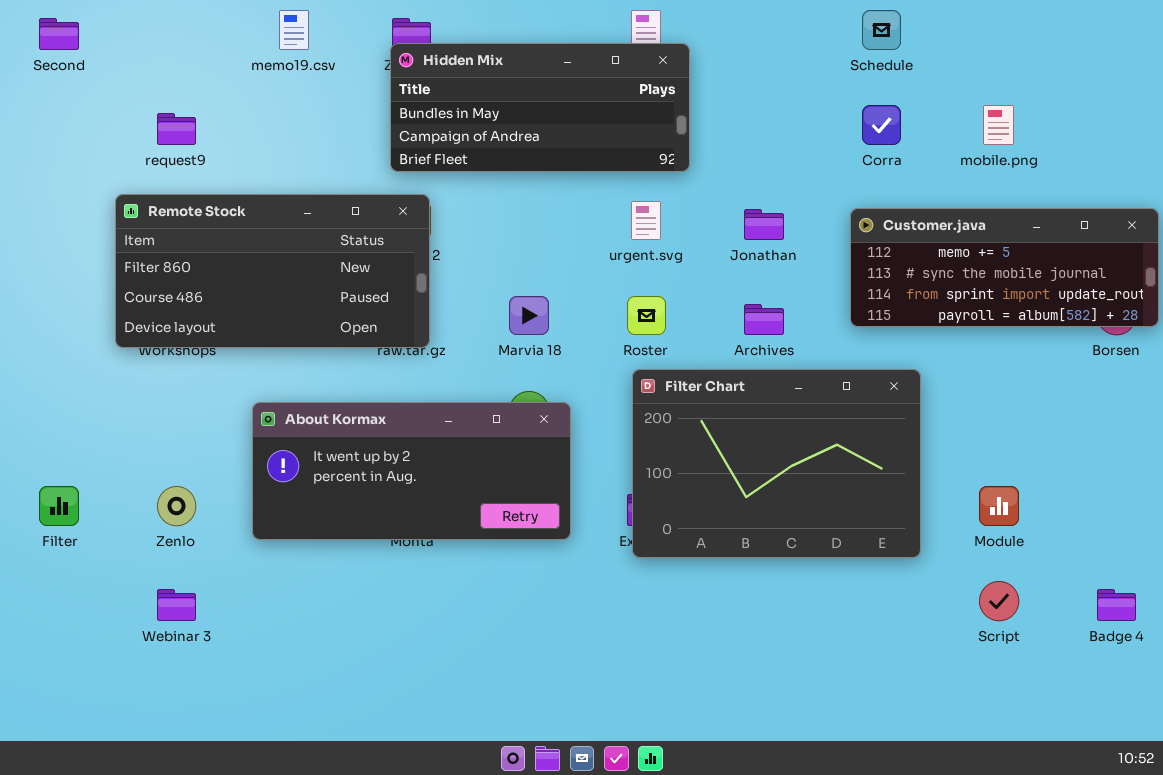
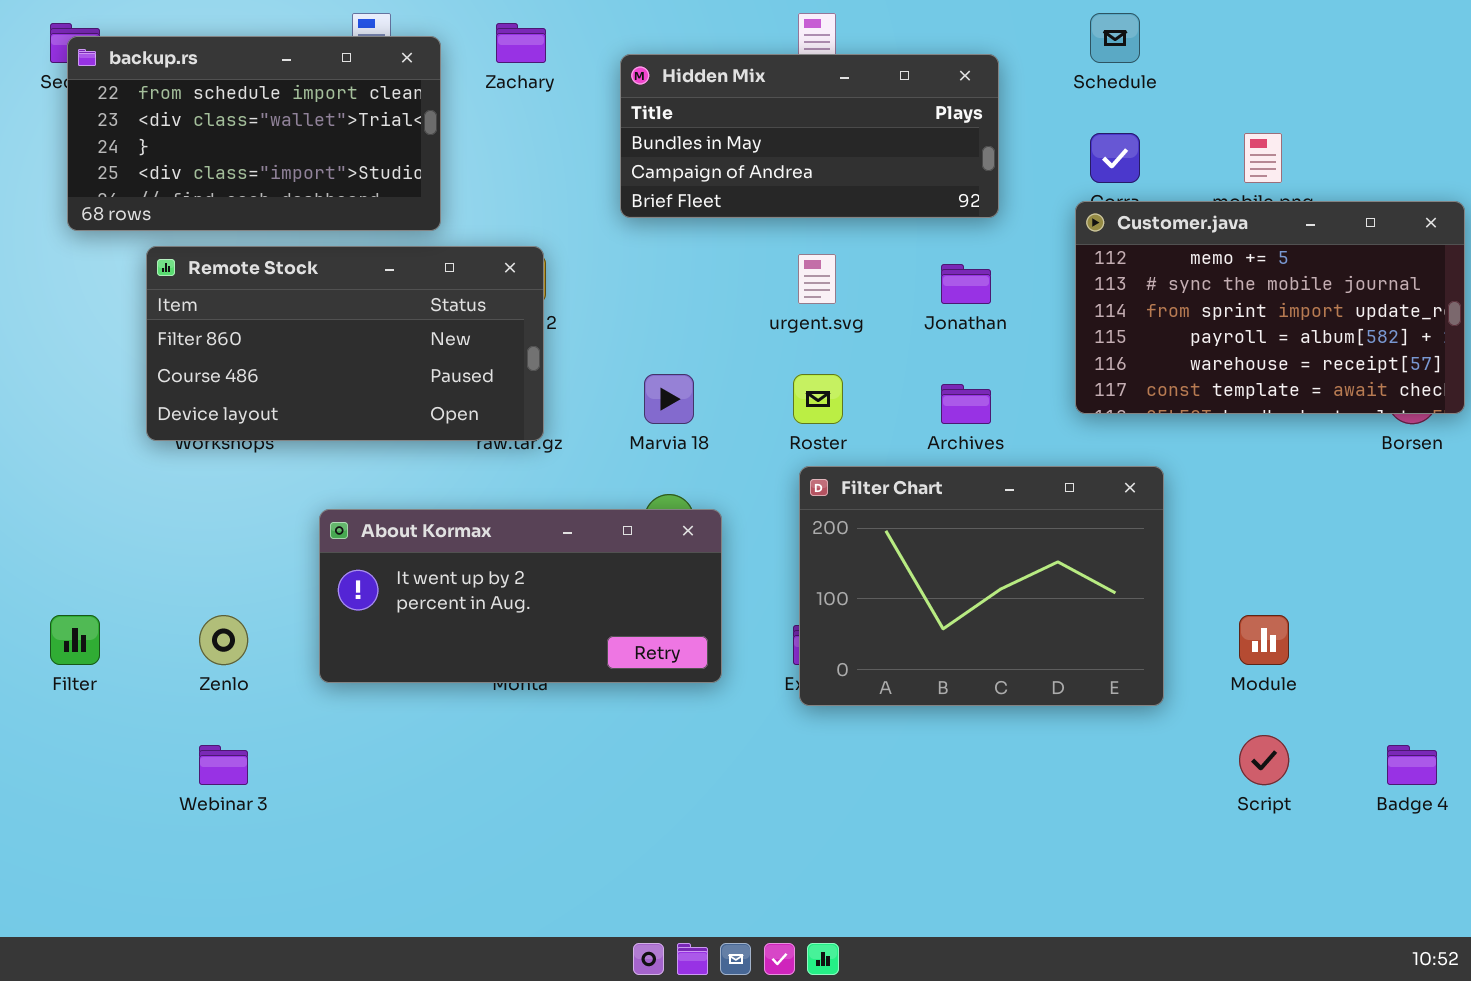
backup.rs: none -> [67,36,441,231], opened
Hidden Mix: [390,43,690,172] -> [620,54,999,218], moved
Customer.java: [850,208,1159,327] -> [1075,201,1465,414], resized

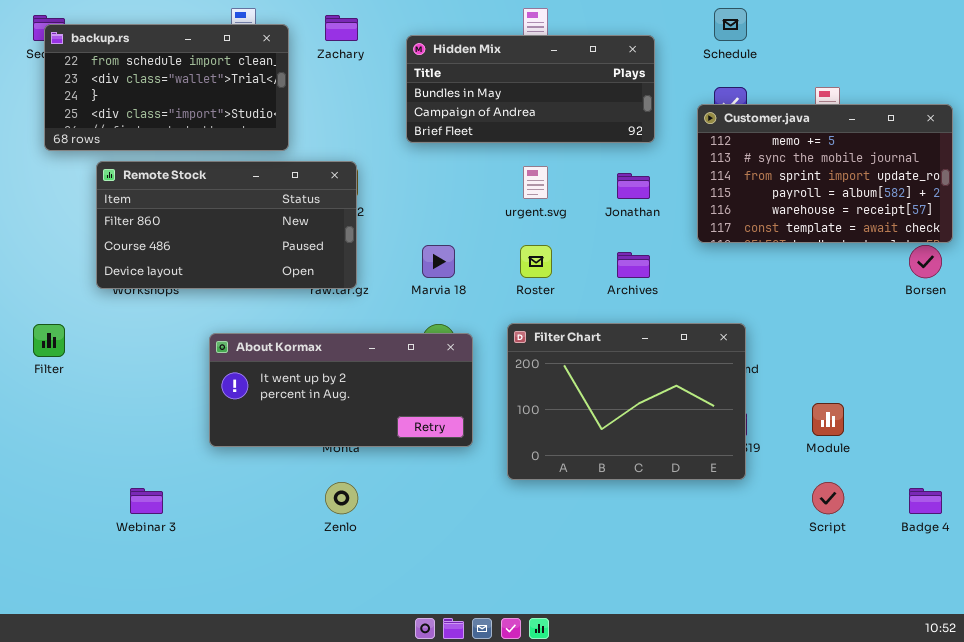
Customer.java: [1075,201,1465,414] -> [697,104,953,243], moved
Filter Chart: [799,466,1164,706] -> [507,323,746,480], moved
Filter: [50,615,100,665] -> [33,324,65,357], moved
Zenlo: [199,615,248,665] -> [325,482,358,514], moved

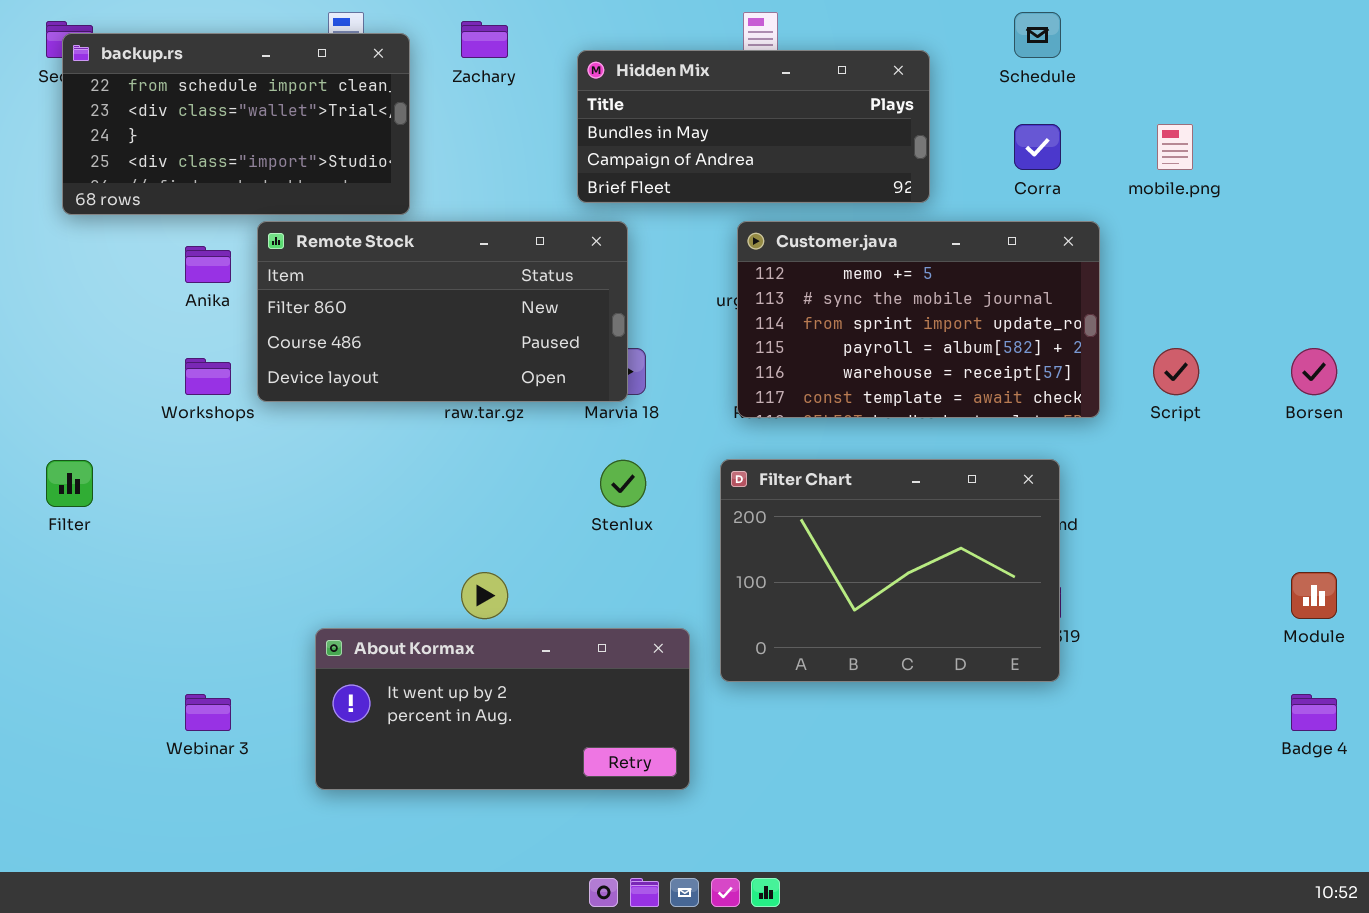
Customer.java: [697,104,953,243] -> [737,221,1100,418], moved
Remote Stock: [96,161,357,289] -> [257,221,628,402], moved
About Kormax: [209,333,473,447] -> [315,628,690,790], moved
Module: [812,403,844,436] -> [1291,572,1337,619], moved
Script: [812,482,844,514] -> [1153,348,1199,395], moved

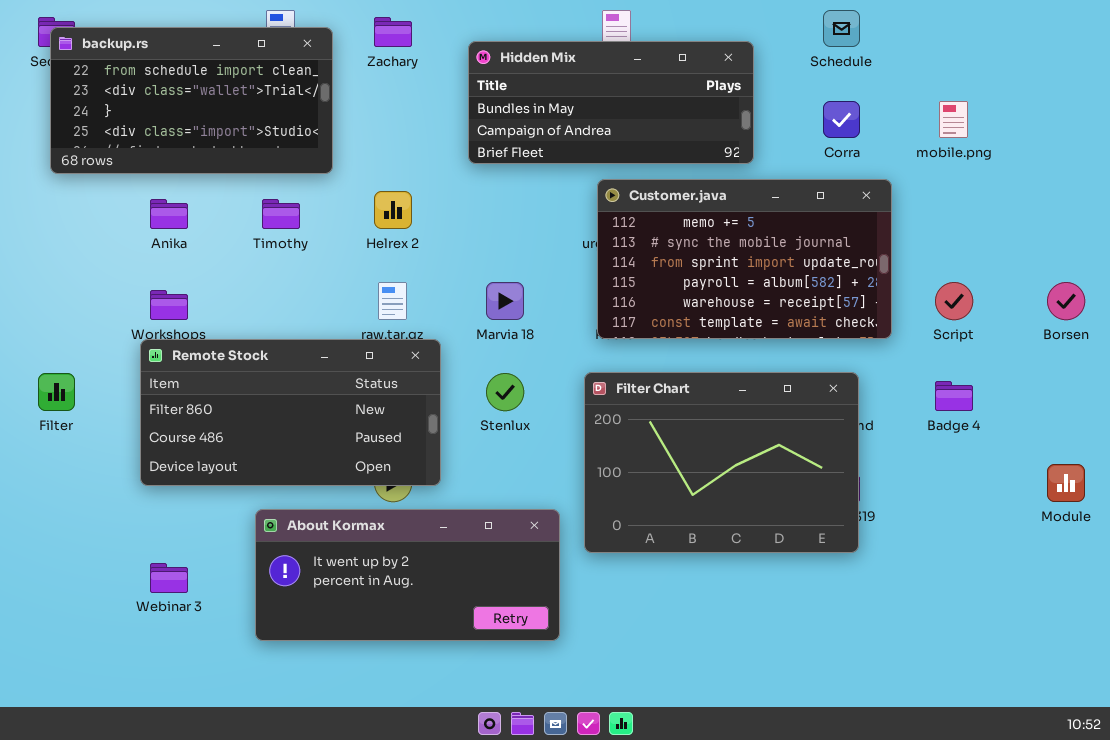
Remote Stock: [257,221,628,402] -> [140,339,441,486], moved
Badge 4: [1291,694,1337,731] -> [935,381,973,411], moved

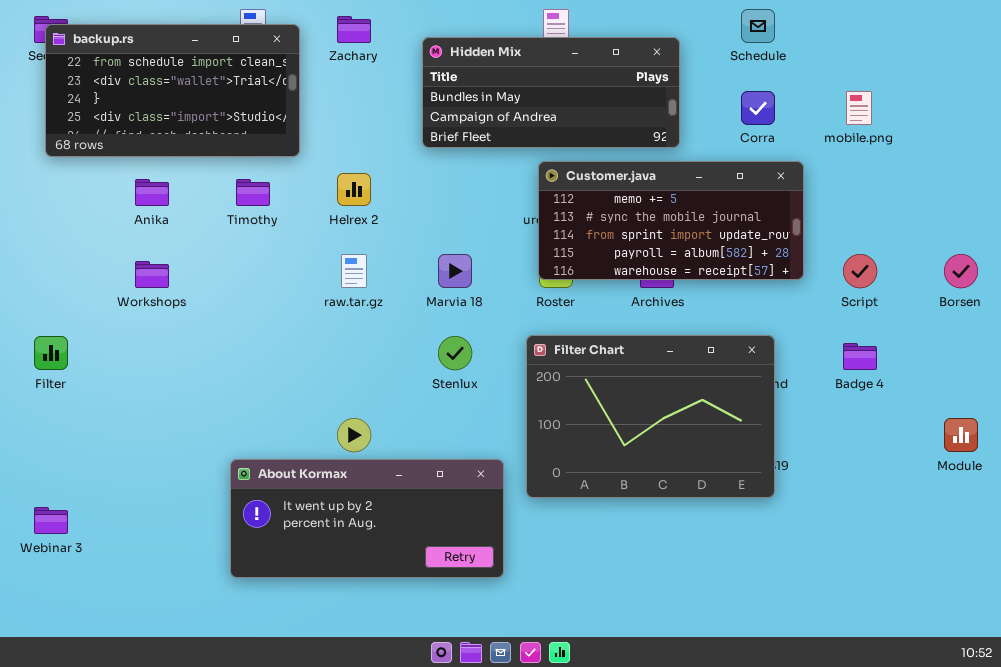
Customer.java: [597,179,892,339] -> [538,161,804,280], resized
Remote Stock: [140,339,441,486] -> none, closed
Webinar 3: [150,563,188,593] -> [34,507,68,534], moved

